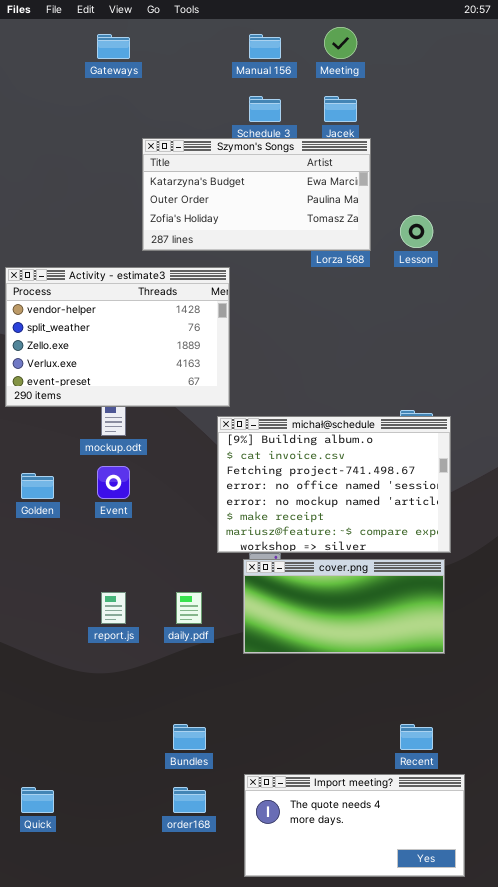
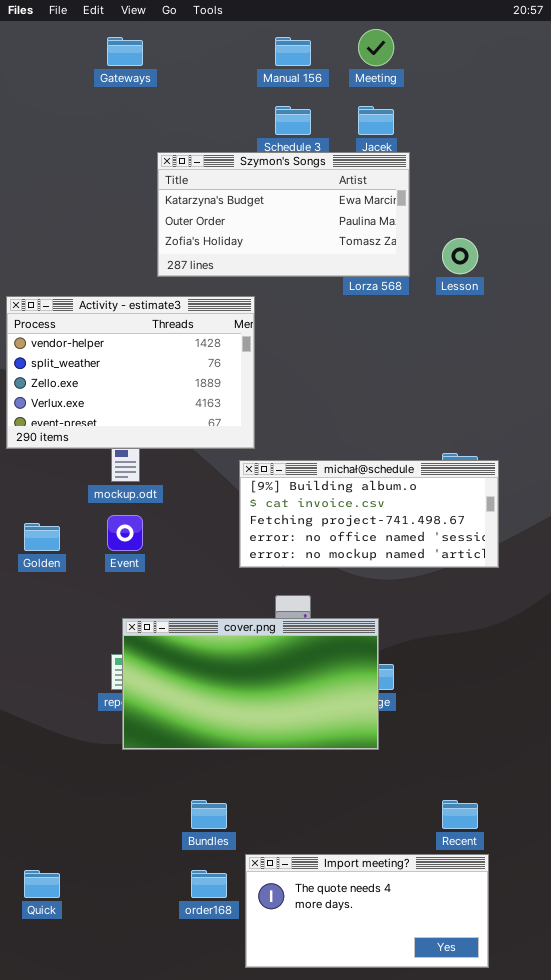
michał@schedule: [217,416,451,553] -> [239,460,499,568], resized
cover.png: [243,559,445,654] -> [122,618,379,750], moved, resized
Import meeting?: [244,774,465,877] -> [245,854,489,968], moved

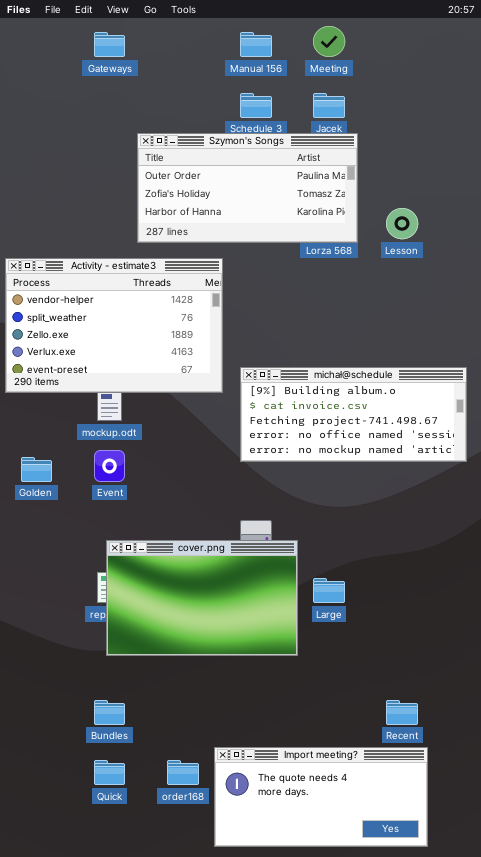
Szymon's Songs: [157,152,410,277] -> [137,133,358,243], scrolled down 1 row
michał@schedule: [239,460,499,568] -> [240,367,467,462], moved
cover.png: [122,618,379,750] -> [106,540,298,656], resized
Bundles: [191,800,227,829] -> [94,700,125,725], moved
Quick: [24,870,60,898] -> [94,760,125,785], moved

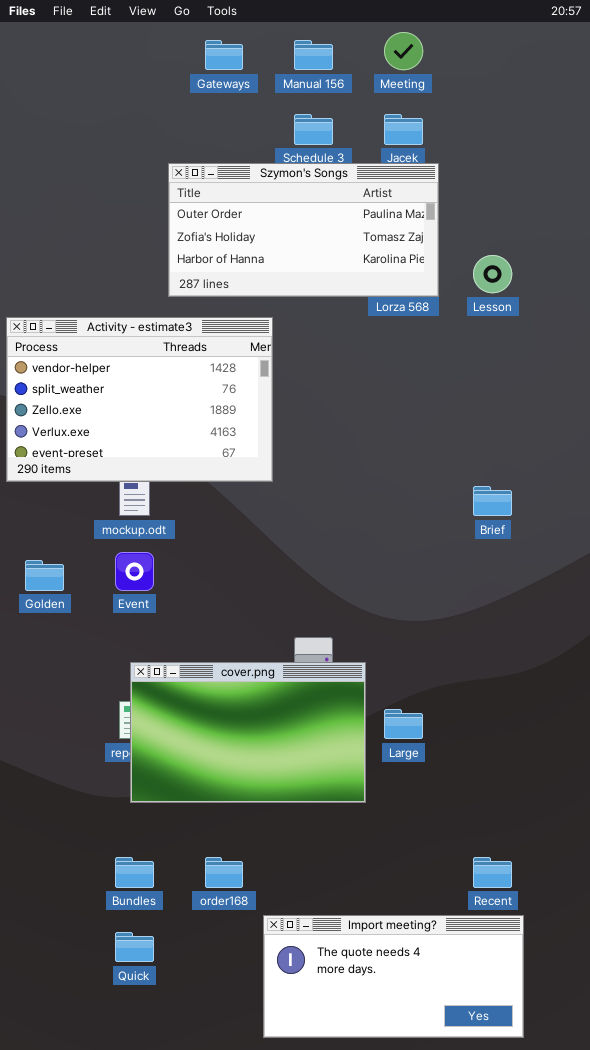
Gateways: [94,32,125,57] -> [205,40,243,70], moved
michał@schedule: [240,367,467,462] -> none, closed
order168: [167,760,199,785] -> [205,857,243,888], moved

